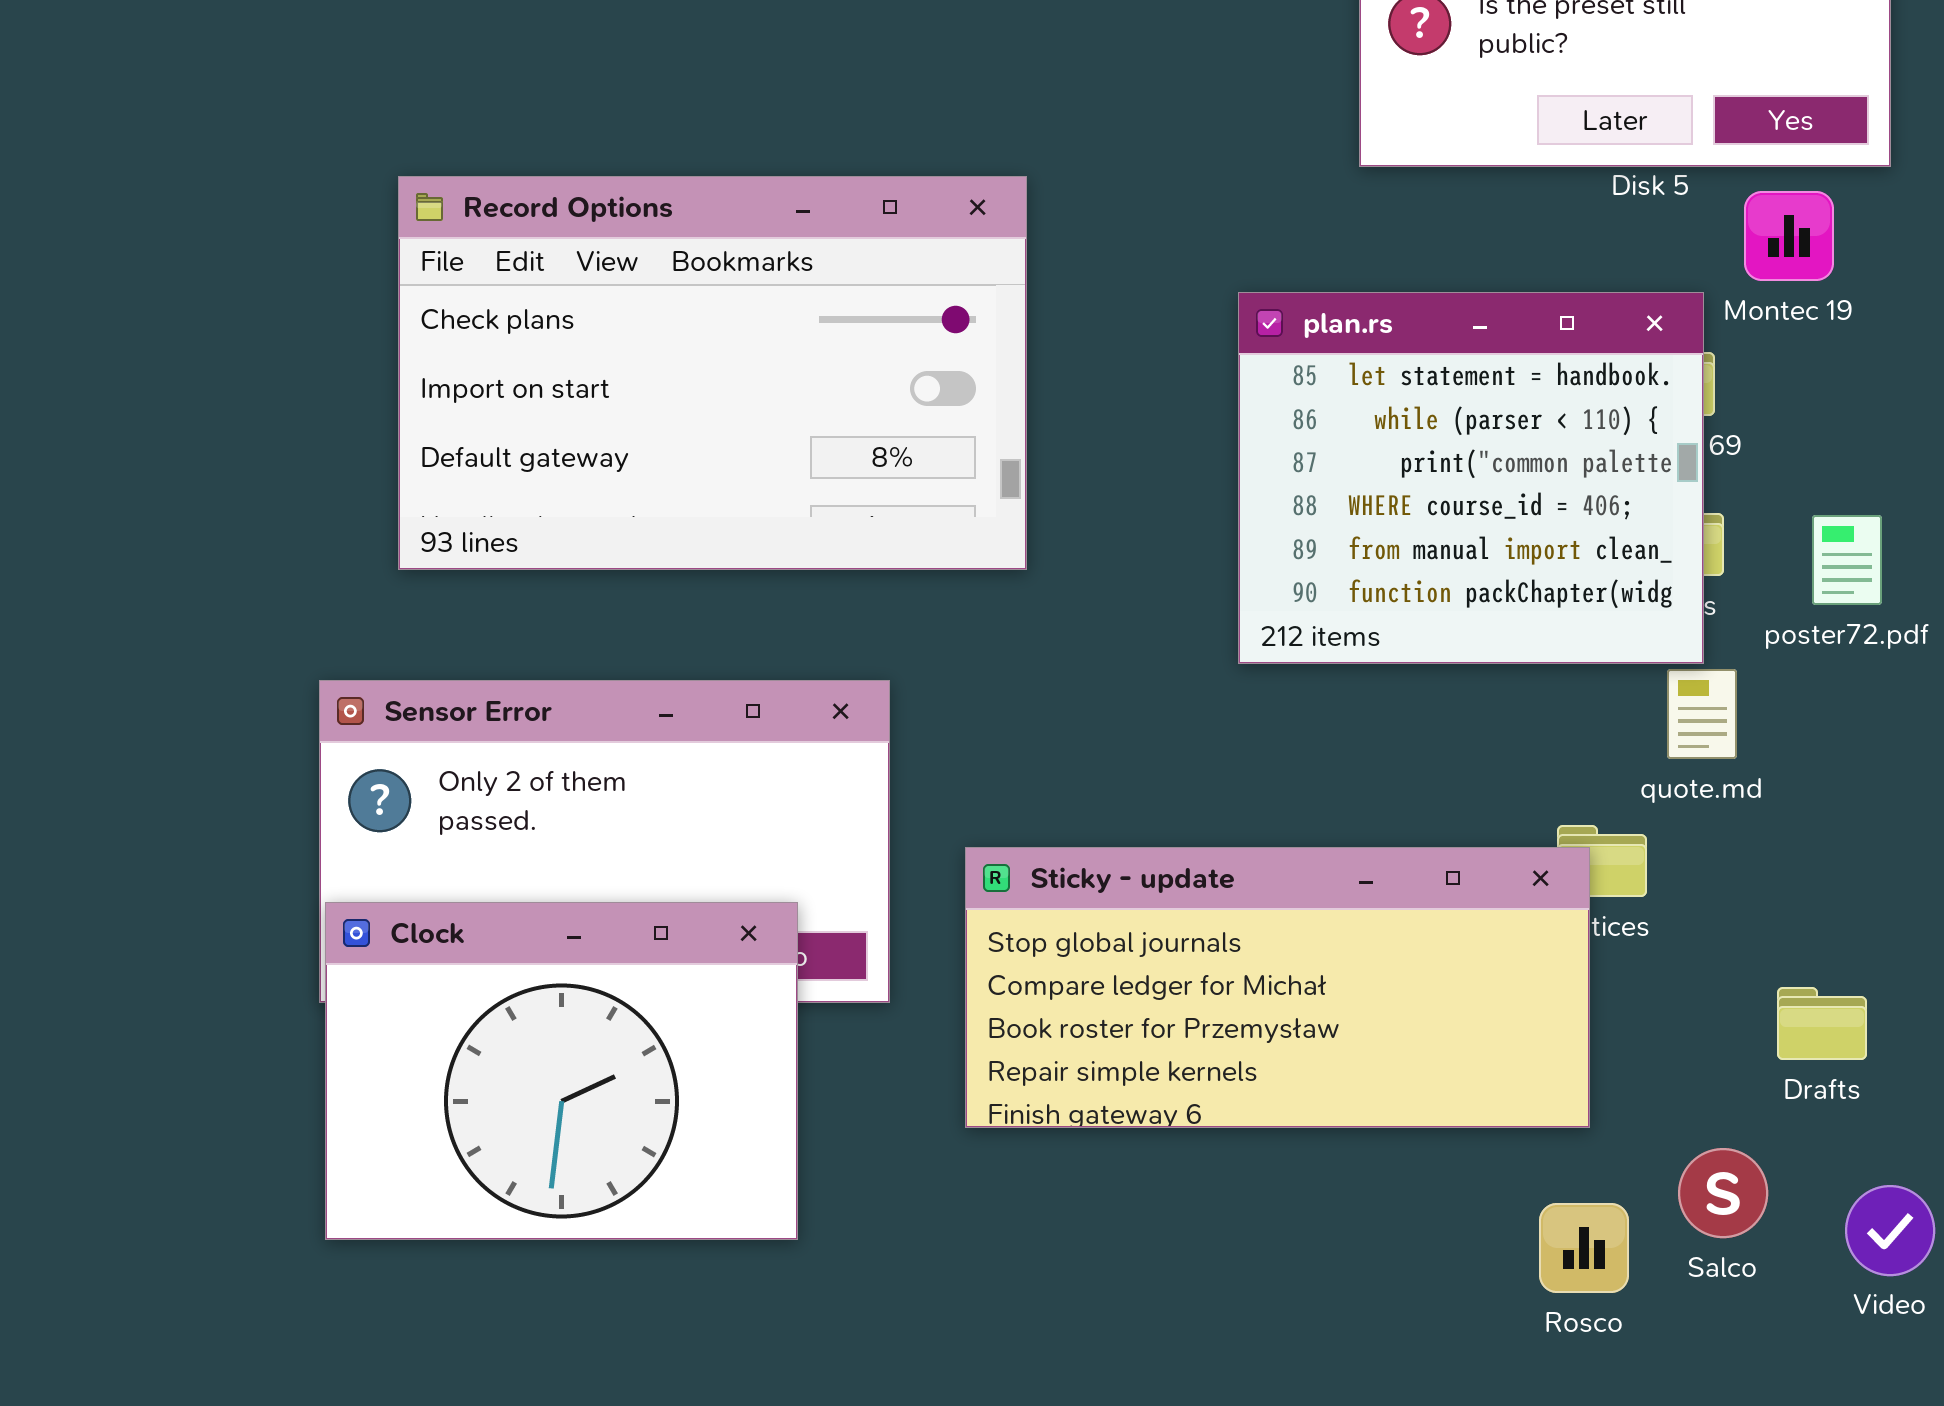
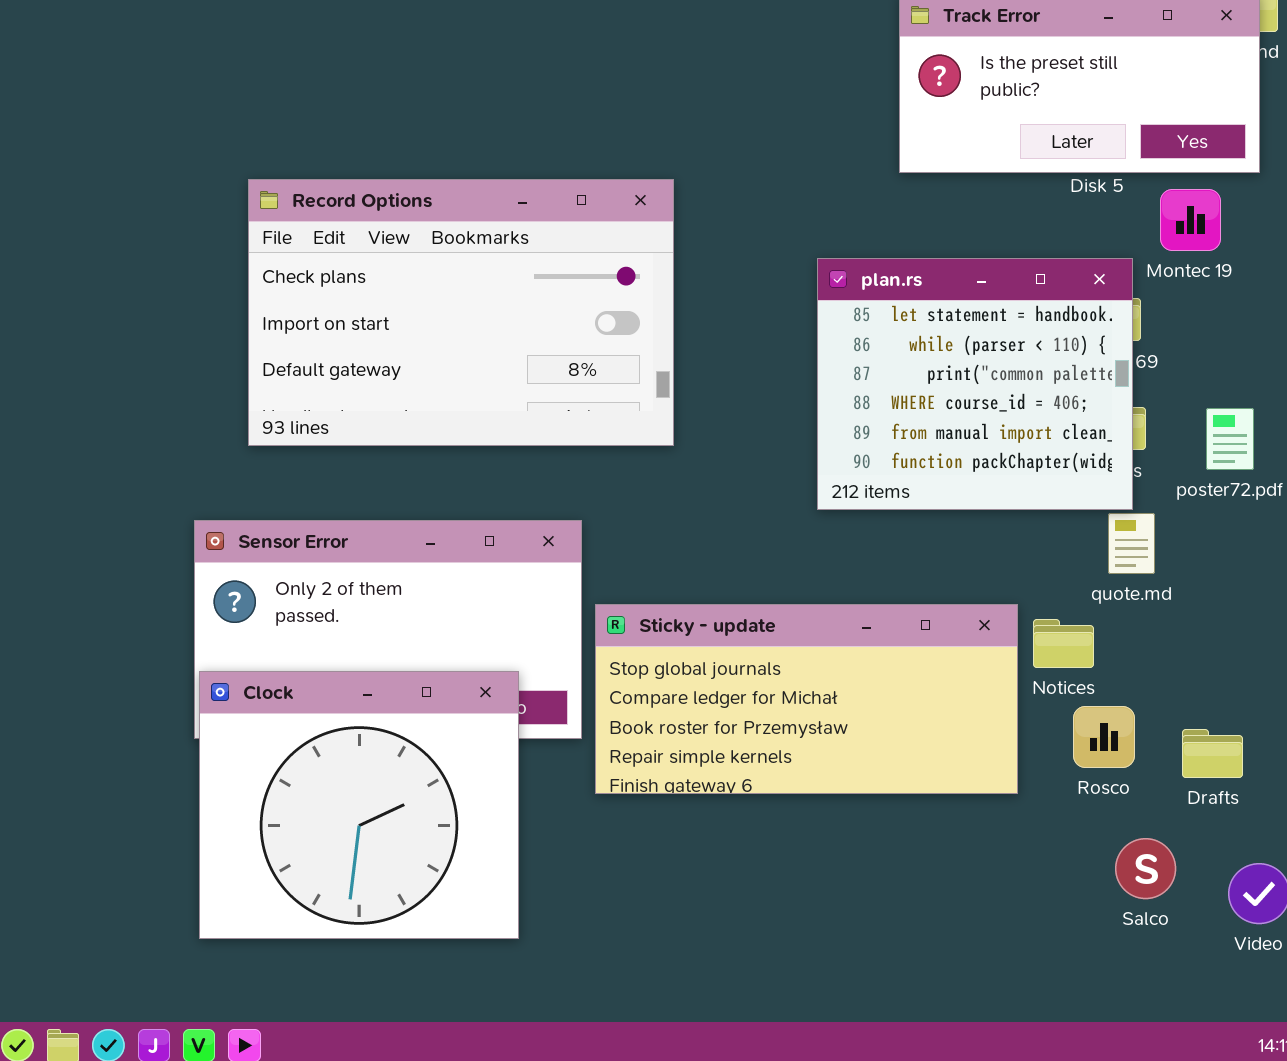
Sticky - update: [965,847,1590,1128] -> [595,604,1018,794], moved
Clock: [325,902,798,1240] -> [199,671,519,939], resized
Rosco: [1539,1203,1629,1293] -> [1073,706,1135,768], moved

